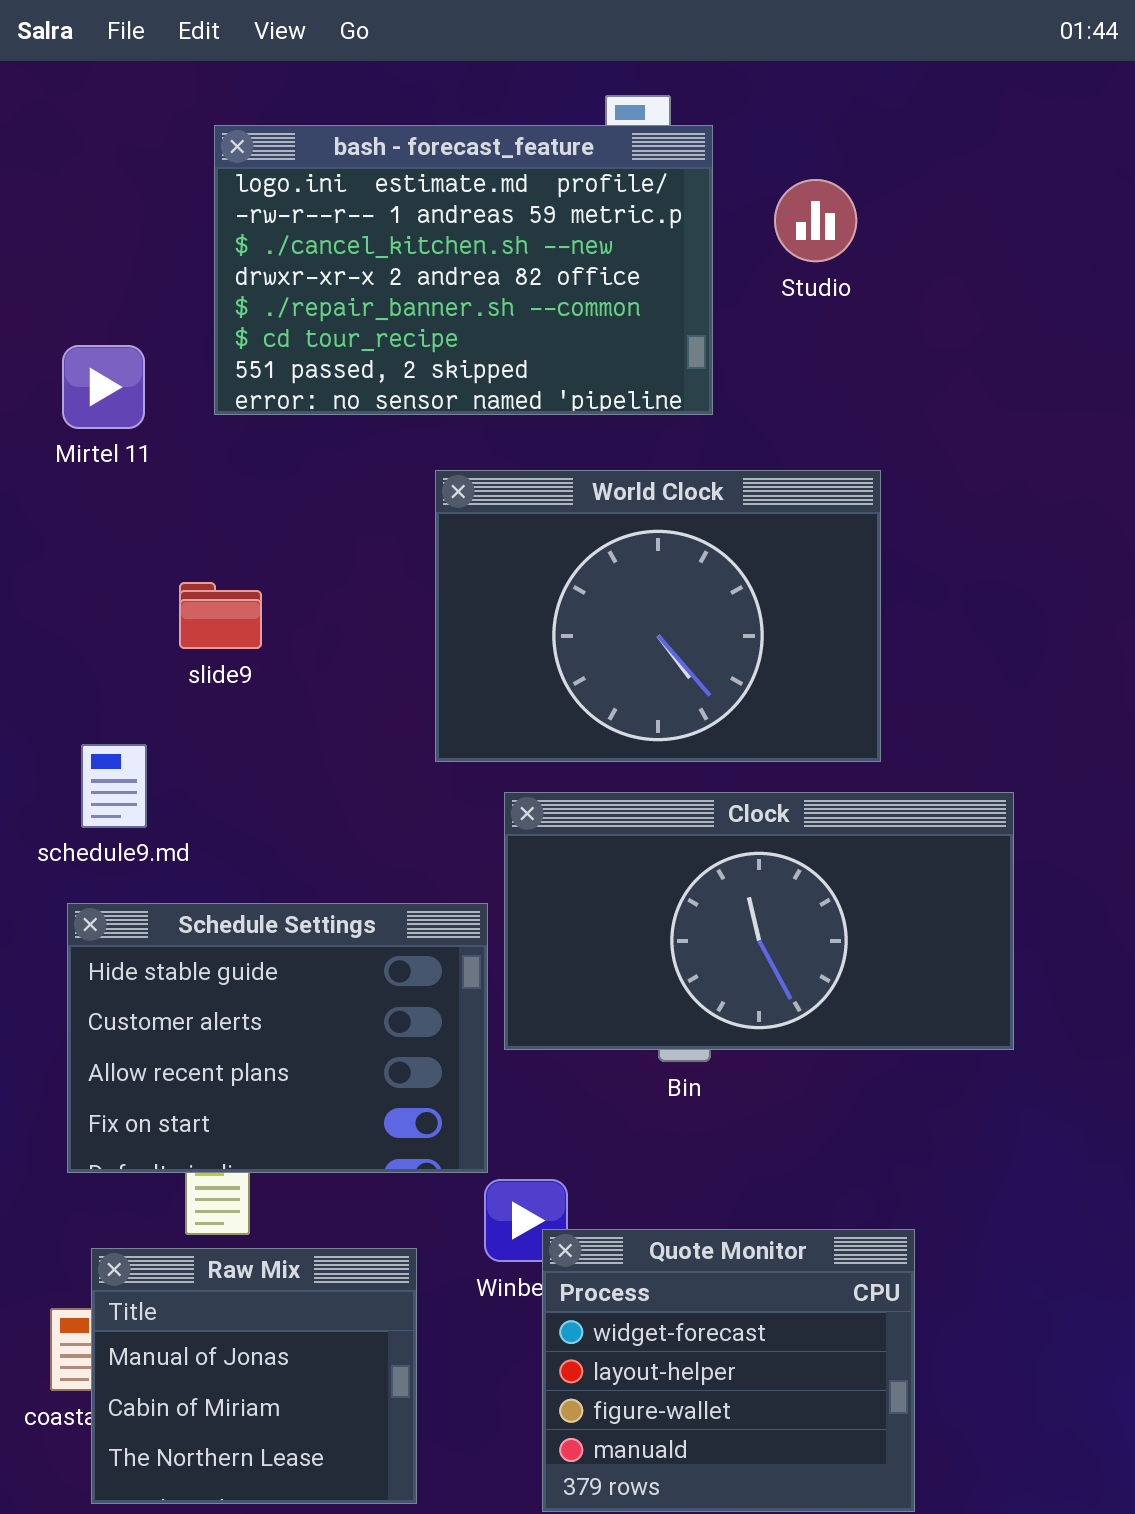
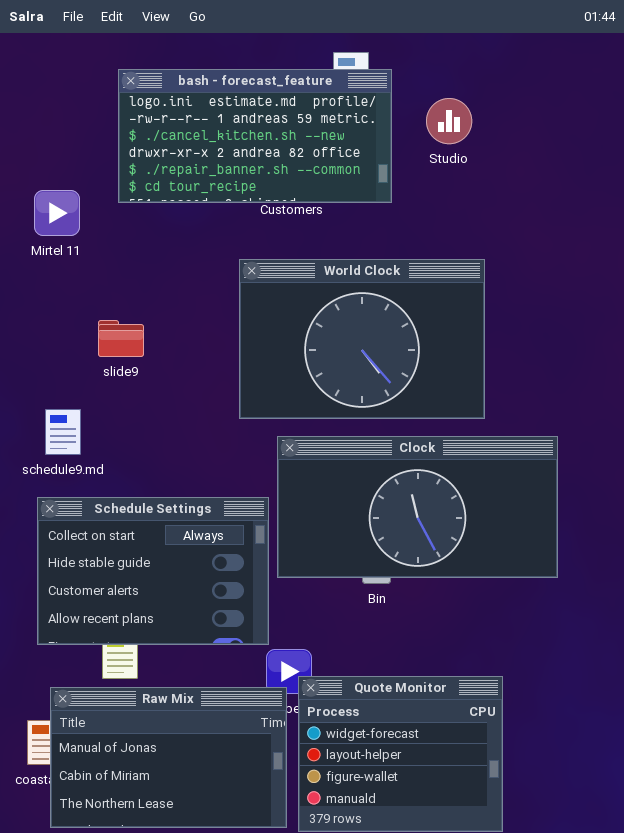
bash - forecast_feature: [214,125,713,415] -> [118,69,392,203], resized
Schedule Settings: [67,903,488,1173] -> [37,497,269,645], scrolled up 1 row
Raw Mix: [91,1248,417,1504] -> [50,687,287,828], resized

